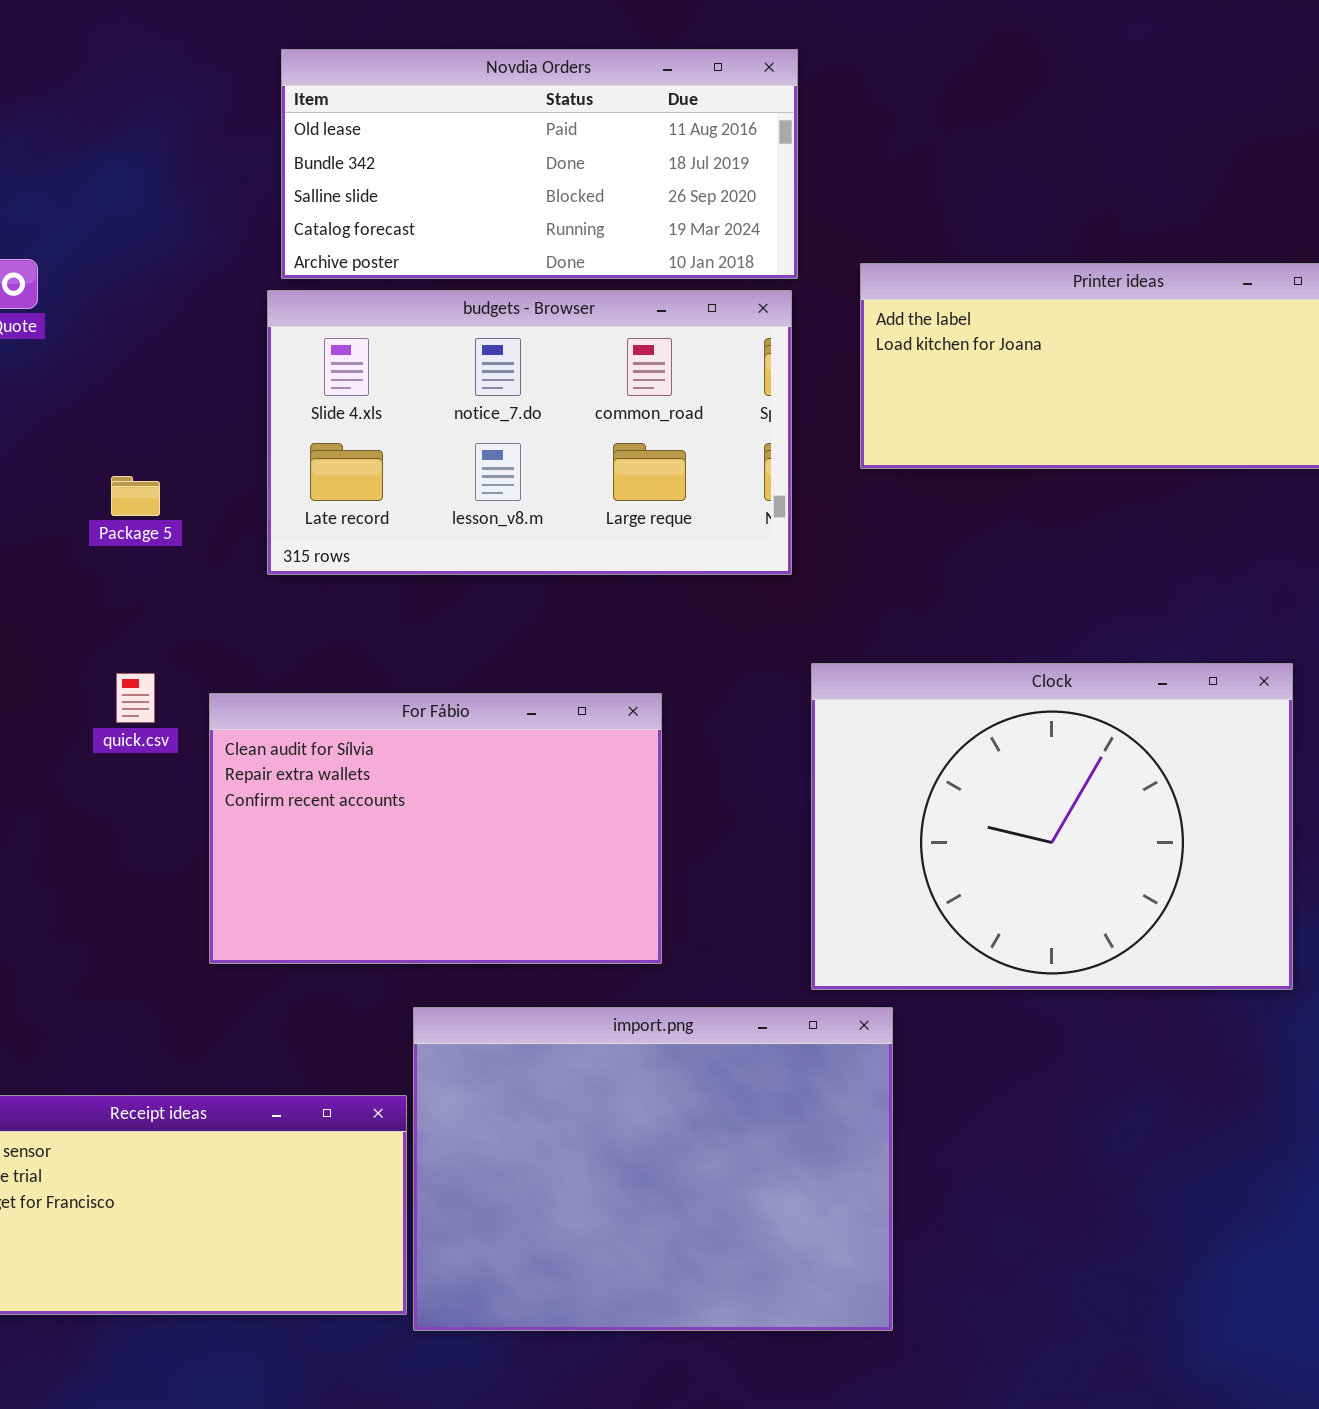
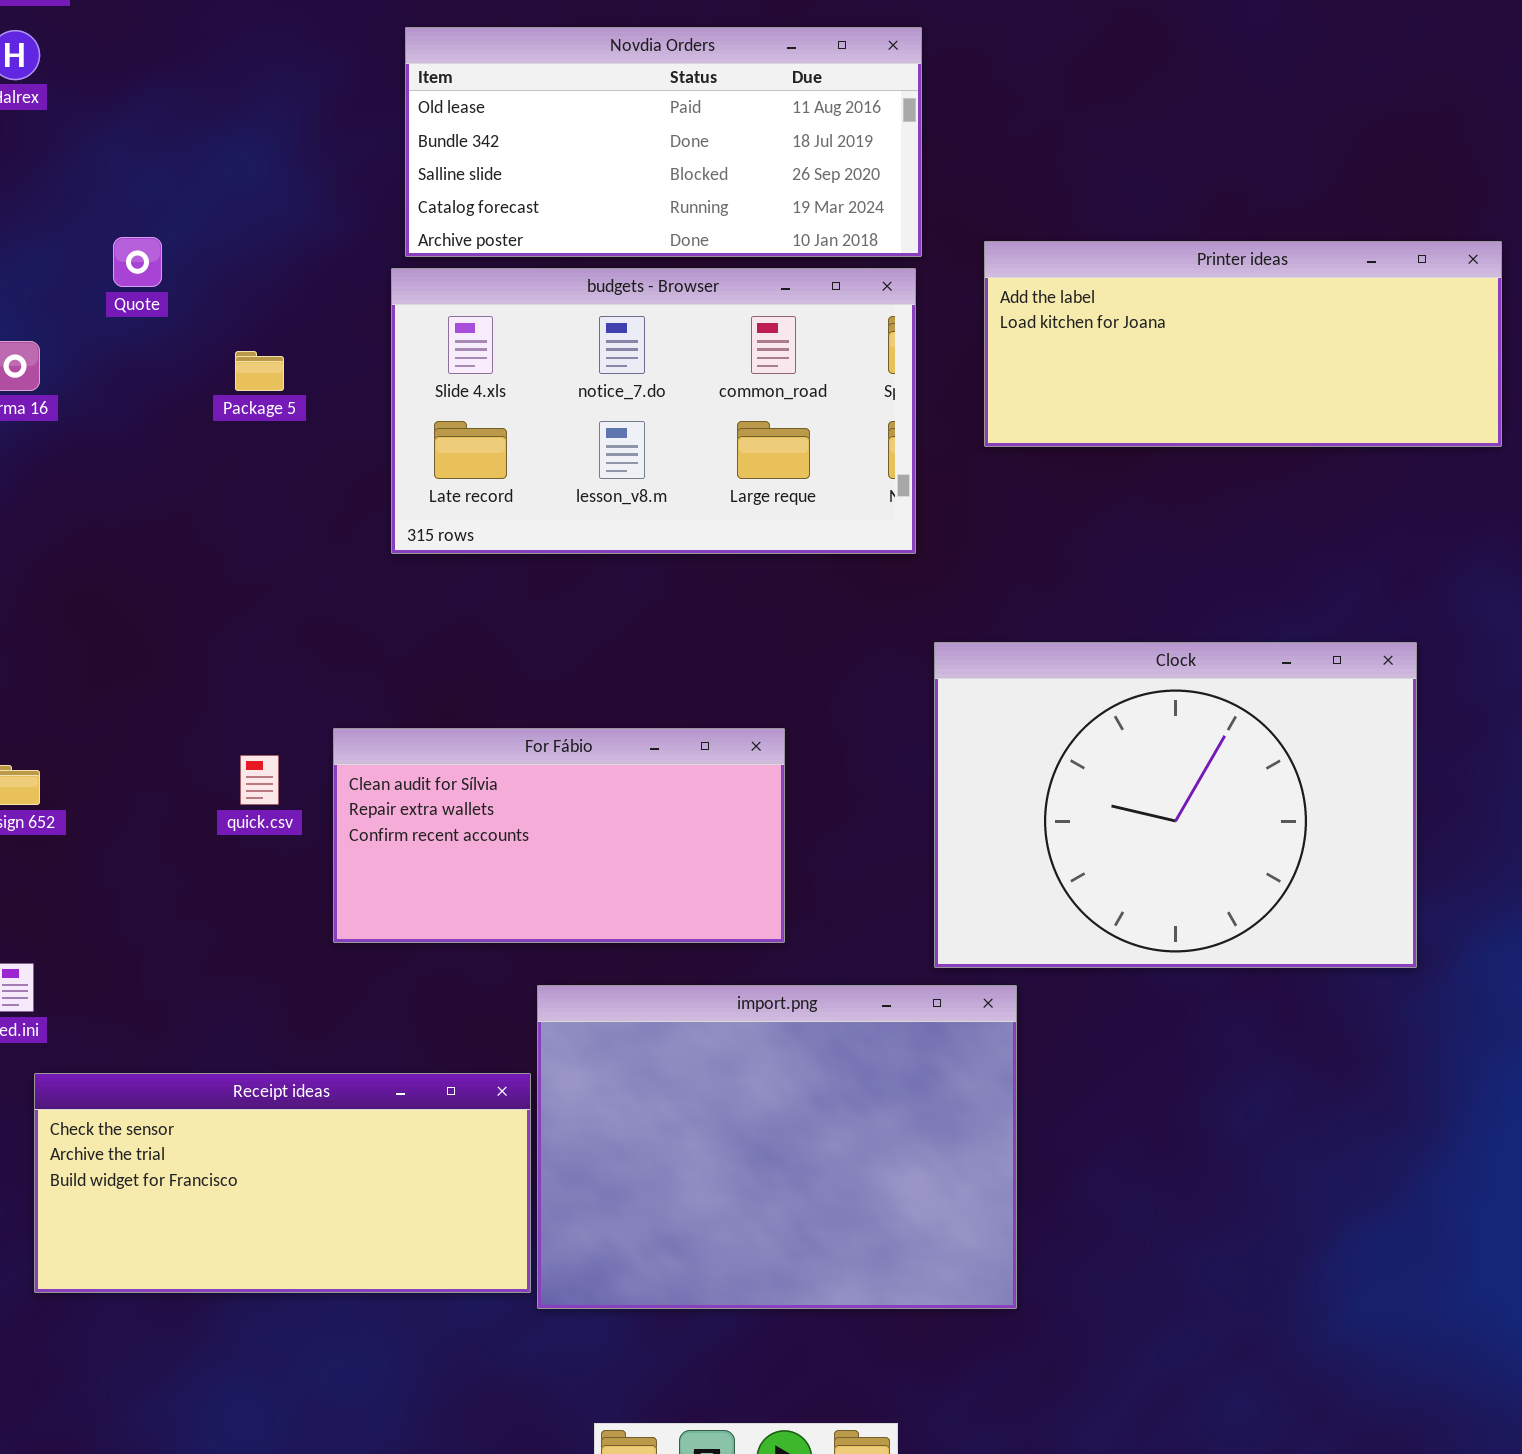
Package 5: [111,476,160,516] -> [235,351,284,391], moved
quick.csv: [116,673,155,723] -> [240,755,279,805], moved
For Fábio: [209,693,662,964] -> [333,728,785,943], resized

